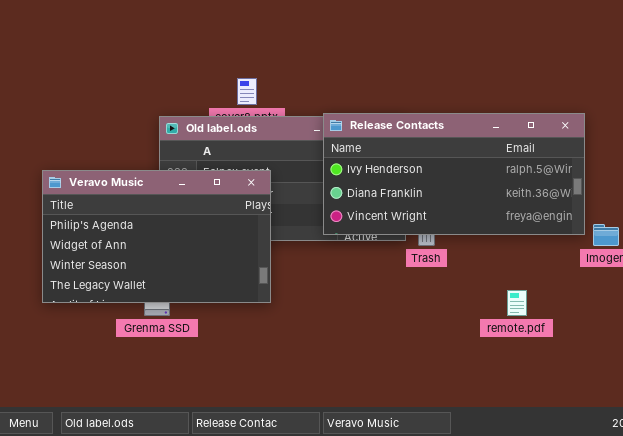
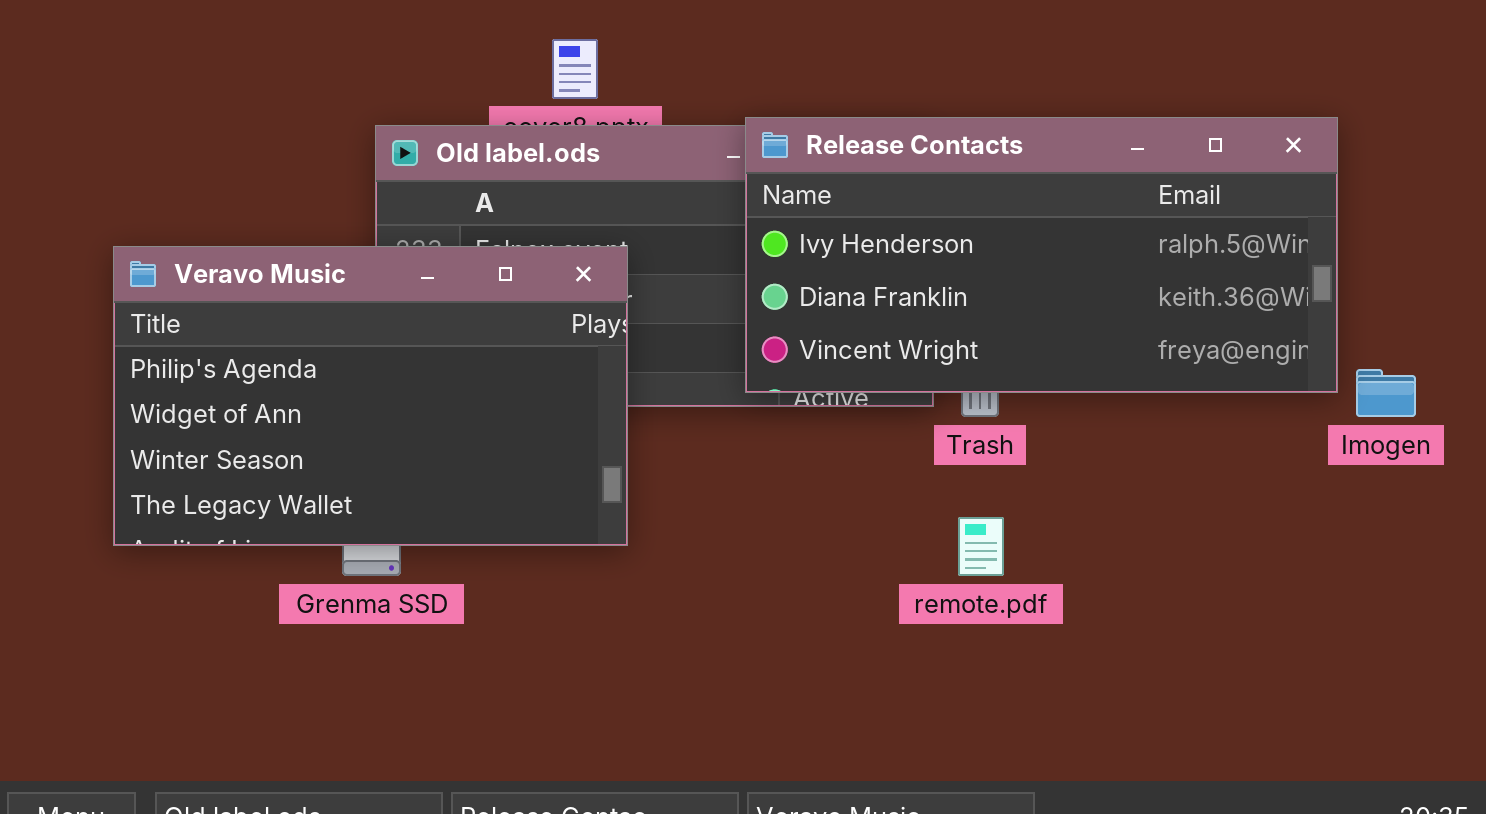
remote.pdf: [507,290,527,316] -> [958,517,1004,576], moved

